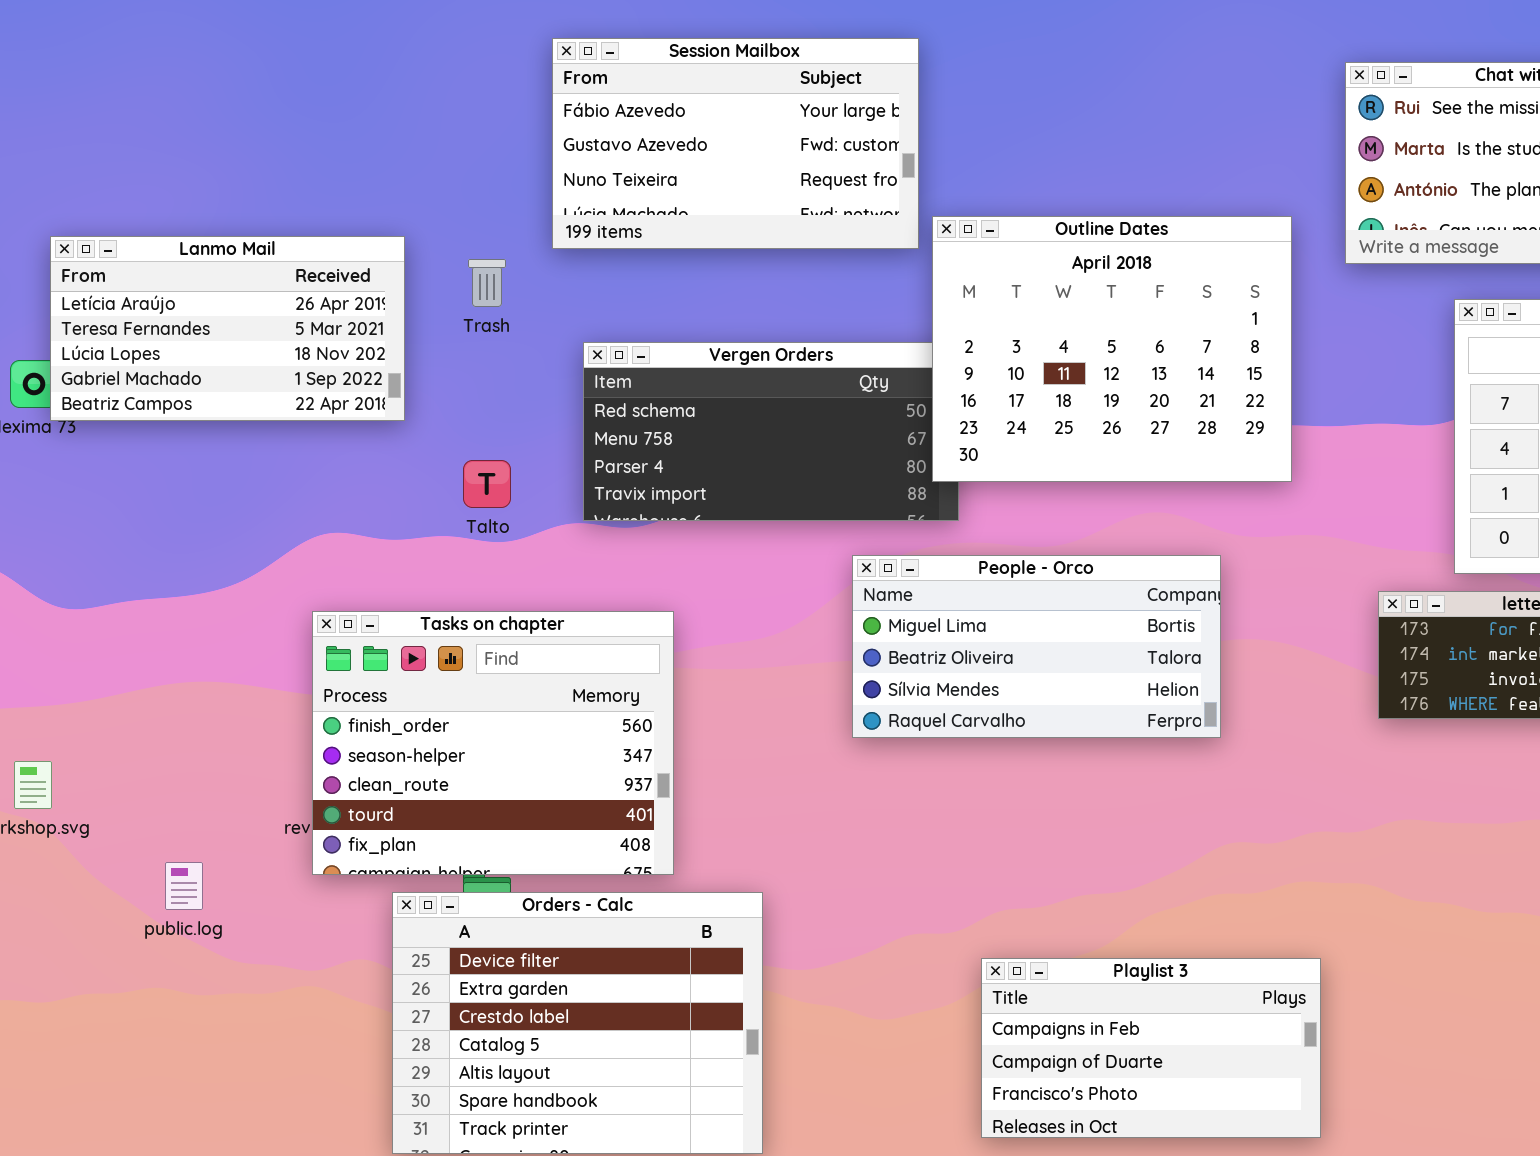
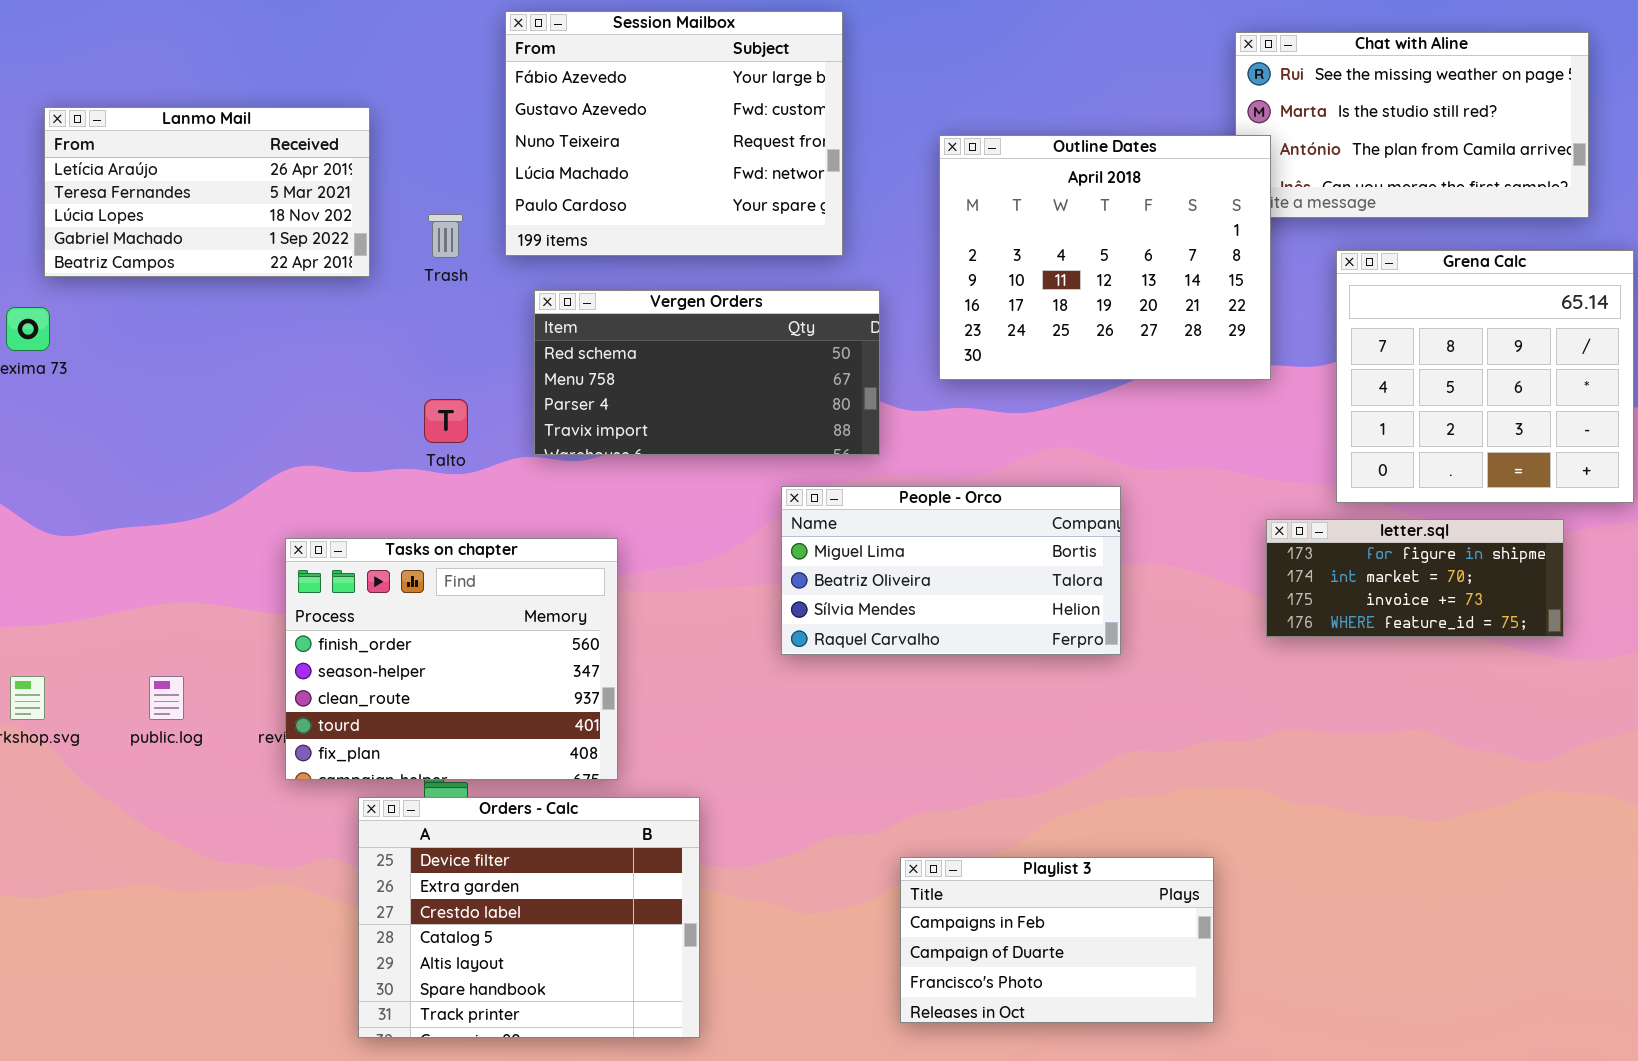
Session Mailbox: [552,38,919,249] -> [505,11,843,256], resized
Outline Dates: [932,216,1292,482] -> [939,135,1271,380], moved
Lanmo Mail: [50,236,405,421] -> [44,107,370,277], moved
public.log: [165,862,203,910] -> [149,676,184,720], moved

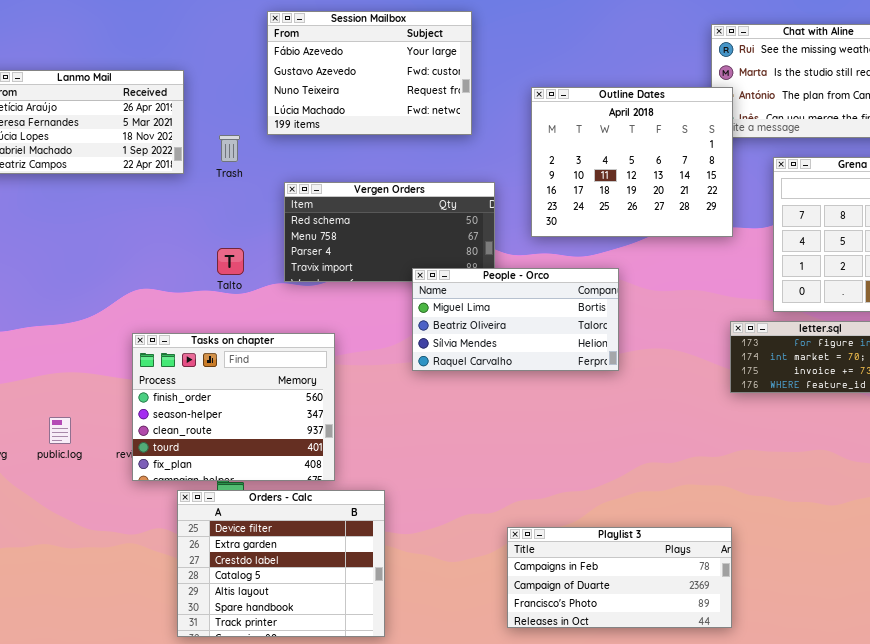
Session Mailbox: [505,11,843,256] -> [267,11,472,135], resized
People - Orco: [781,486,1121,655] -> [412,268,619,371], moved
Playlist 3: [900,857,1214,1023] -> [507,527,732,628], resized

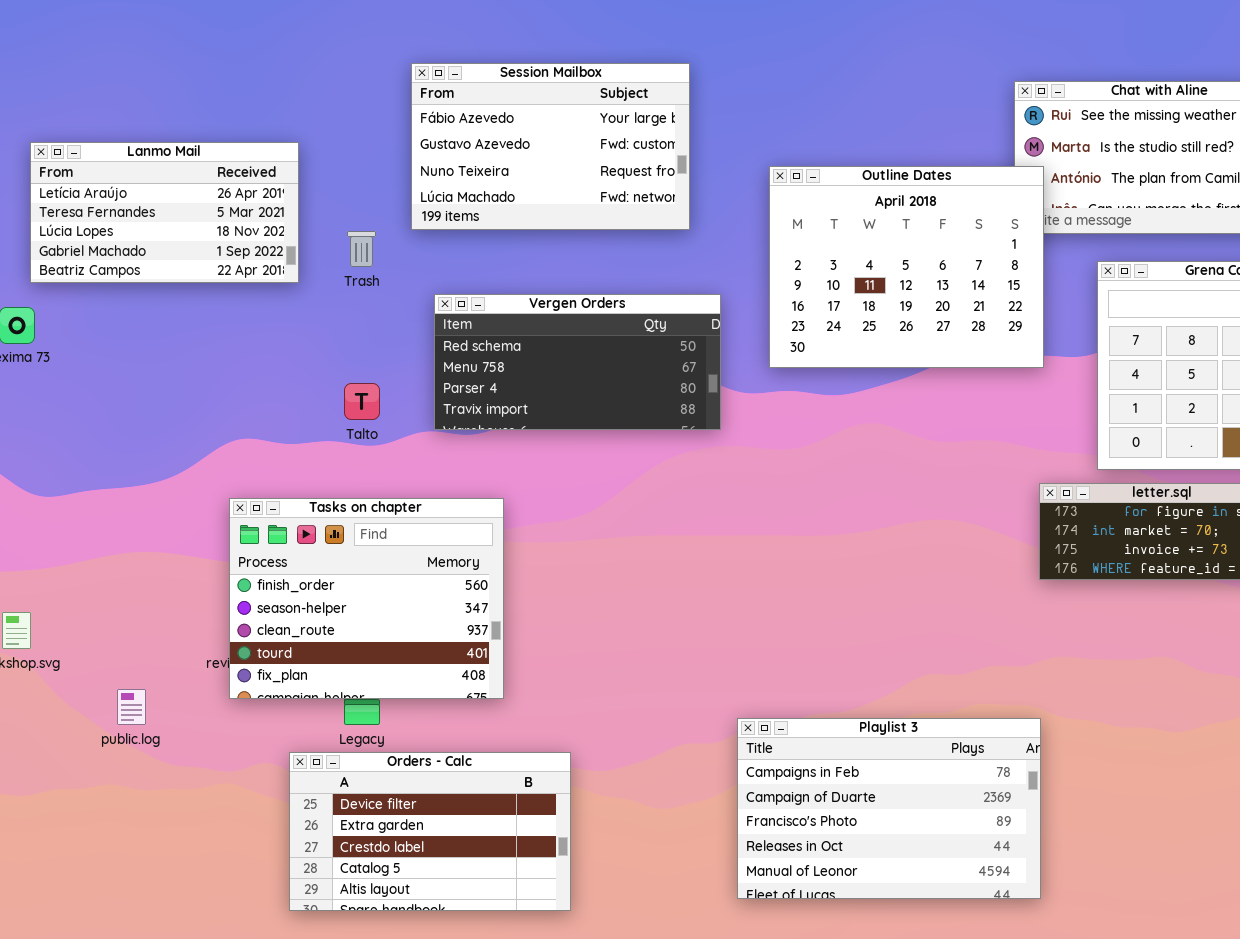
People - Orco: [412,268,619,371] -> none, closed
public.log: [49,417,71,444] -> [117,689,146,725], moved
Orders - Calc: [177,490,385,637] -> [289,752,571,911], resized
Playlist 3: [507,527,732,628] -> [737,718,1041,899], resized

